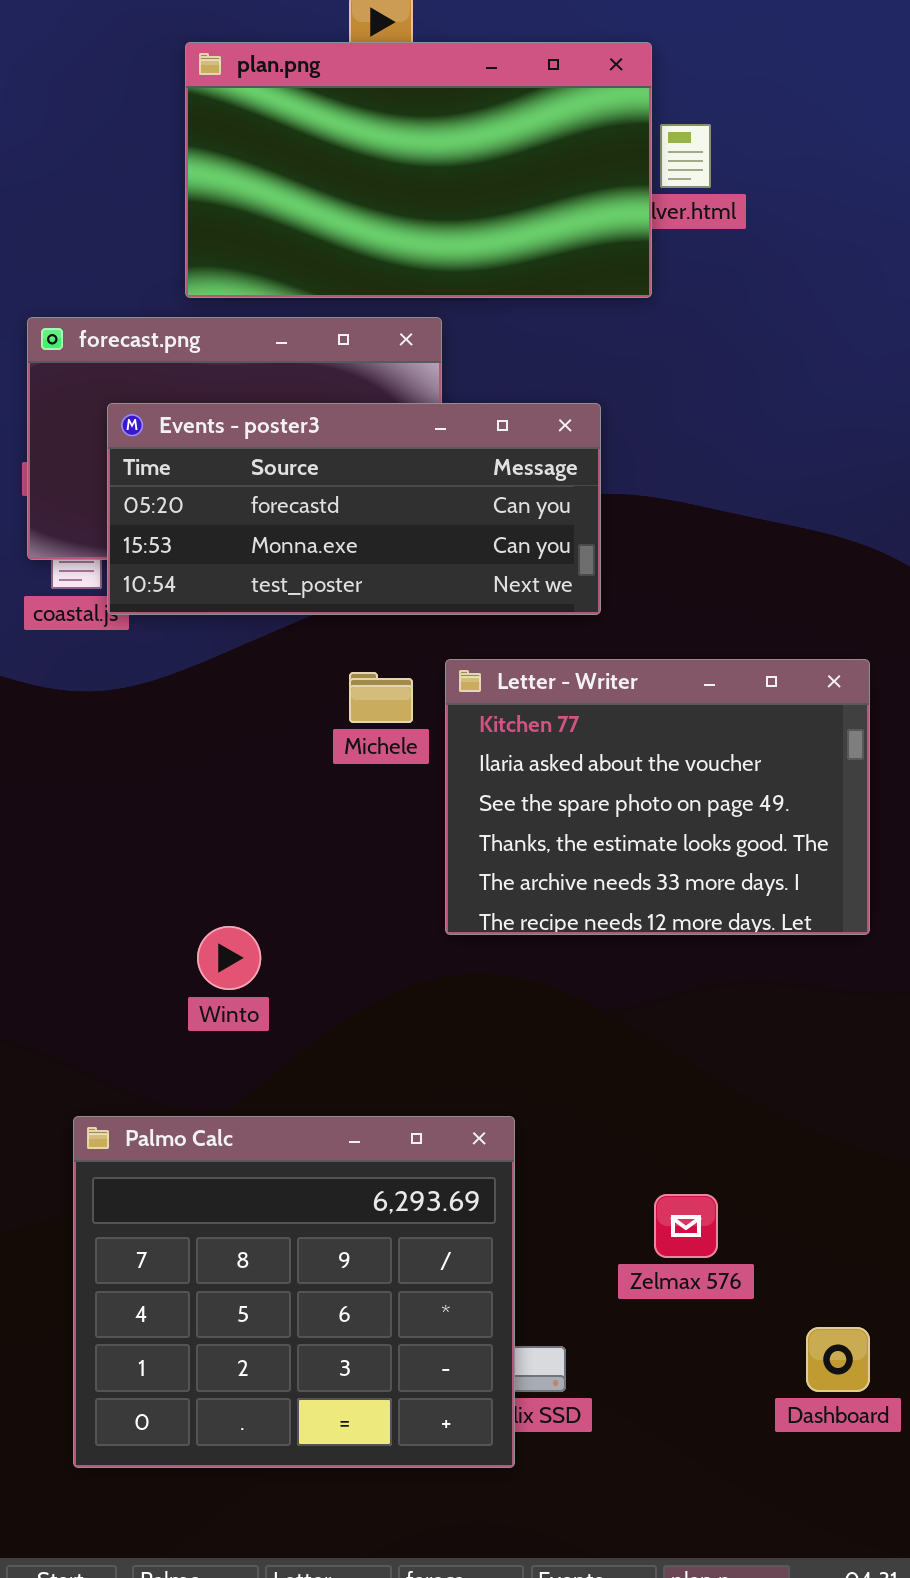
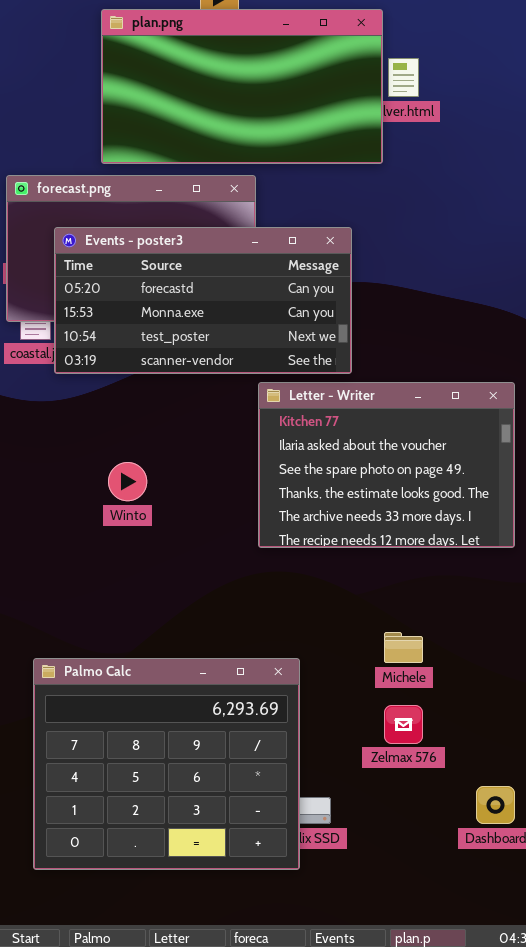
Events - poster3: [107,403,601,615] -> [54,227,352,374], resized
Michele: [349,672,413,723] -> [384,632,423,663], moved
Winto: [197,926,261,990] -> [108,462,147,501], moved

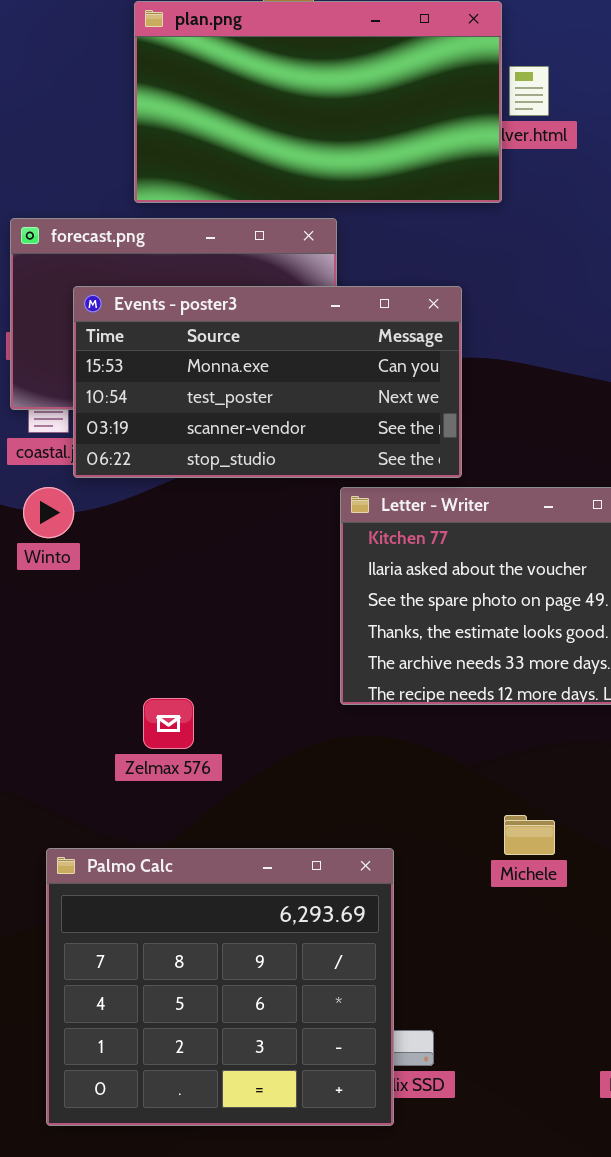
Events - poster3: [54,227,352,374] -> [73,286,462,478], scrolled down 1 row
Winto: [108,462,147,501] -> [23,487,74,538], moved
Zelmax 576: [384,705,423,744] -> [143,698,194,749], moved

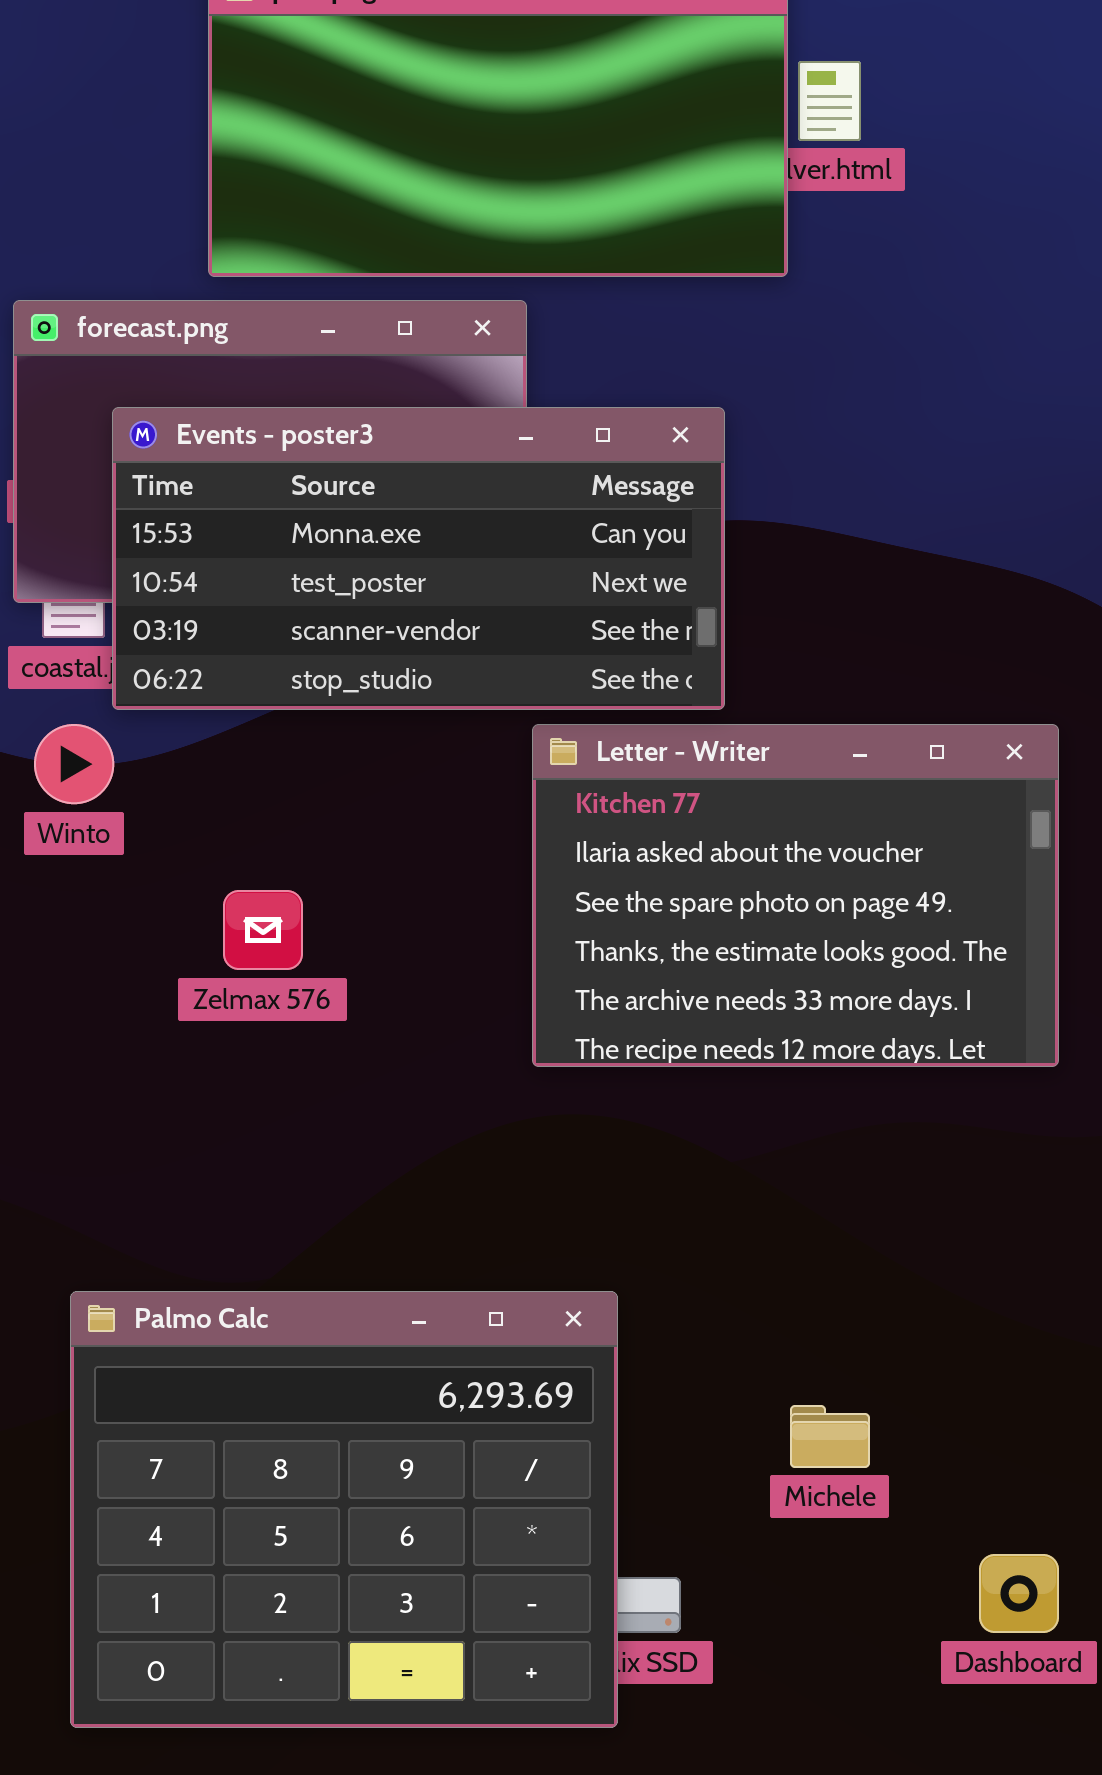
Zelmax 576: [143,698,194,749] -> [223,890,303,970], moved
Michele: [504,815,555,855] -> [790,1405,870,1468], moved

